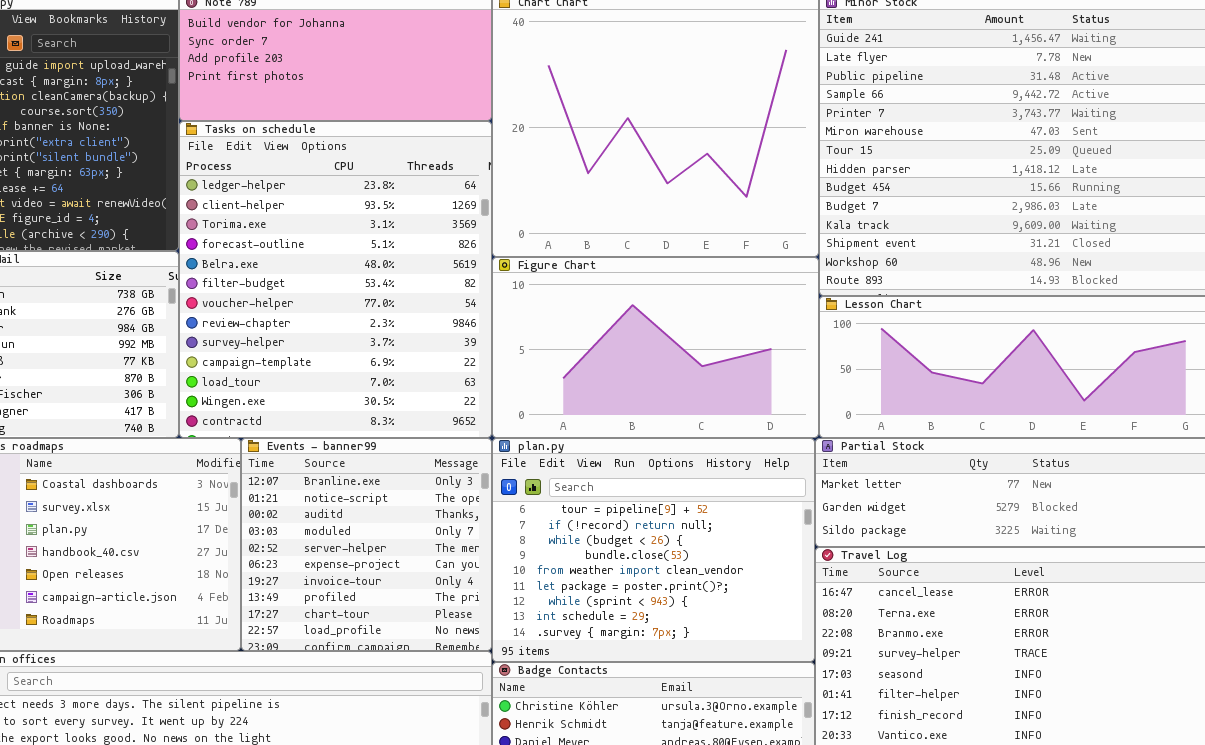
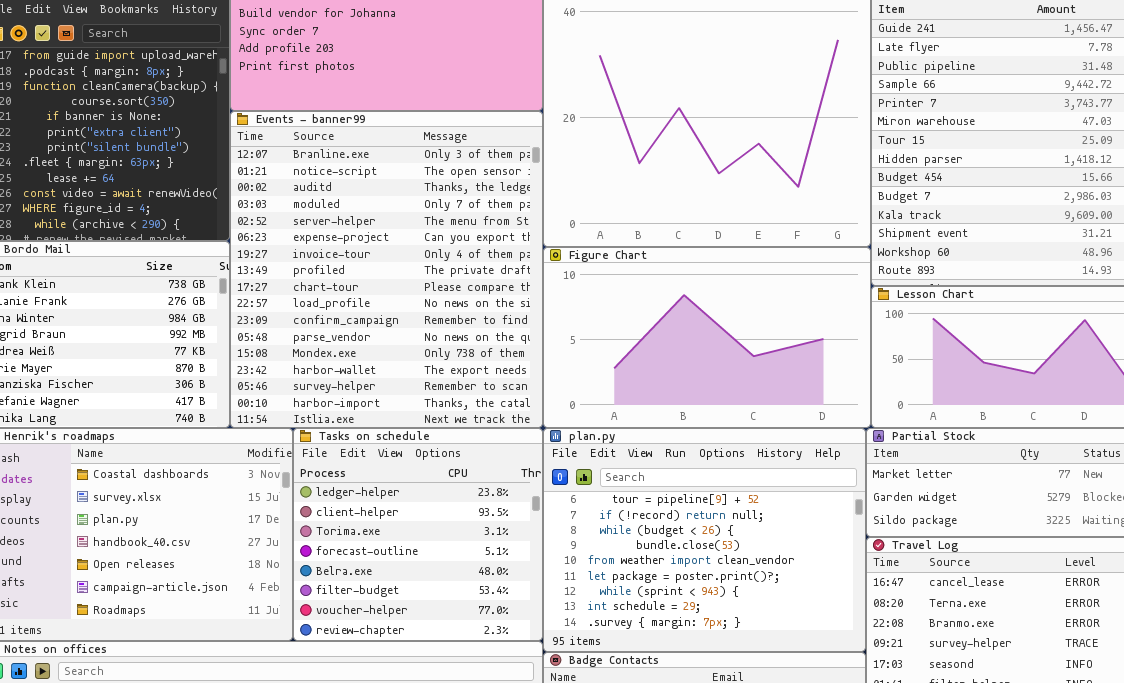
Tasks on schedule: [179,121,492,438] -> [293,428,543,641], moved, resized
Events - banner99: [241,438,492,651] -> [230,111,543,428], moved, resized

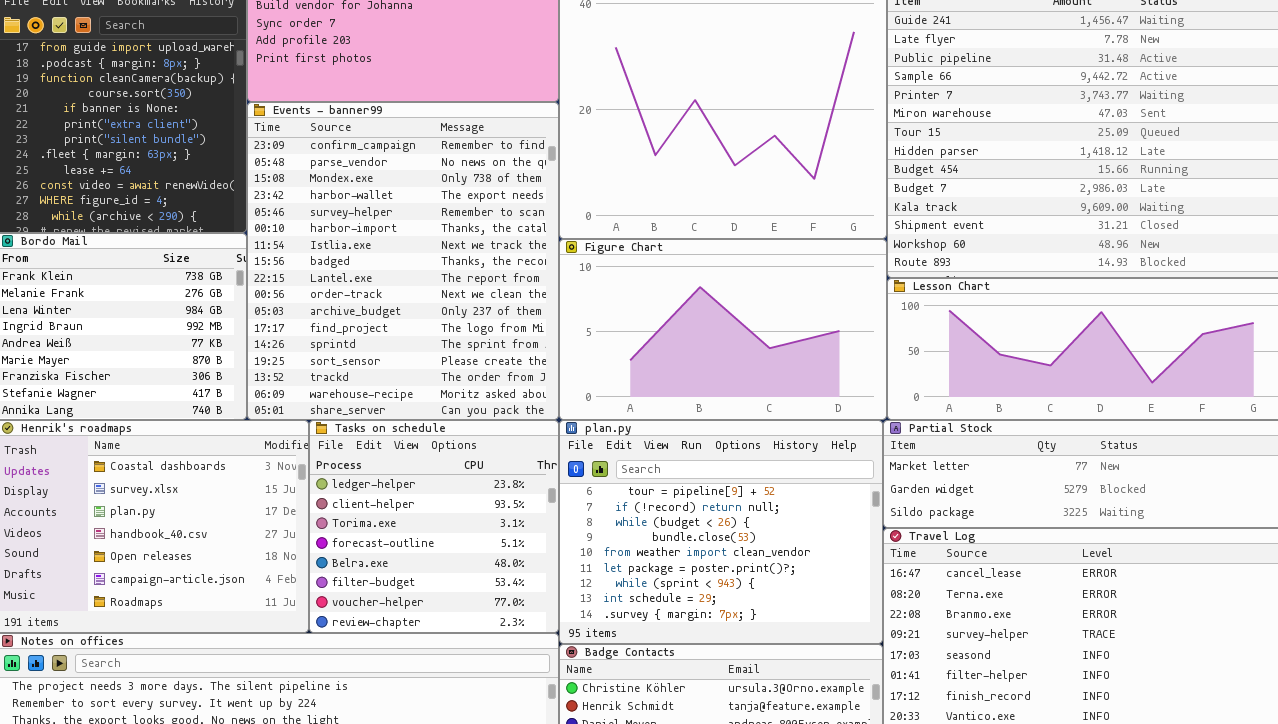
Events - banner99: [230,111,543,428] -> [247,102,559,420], scrolled down 10 rows

